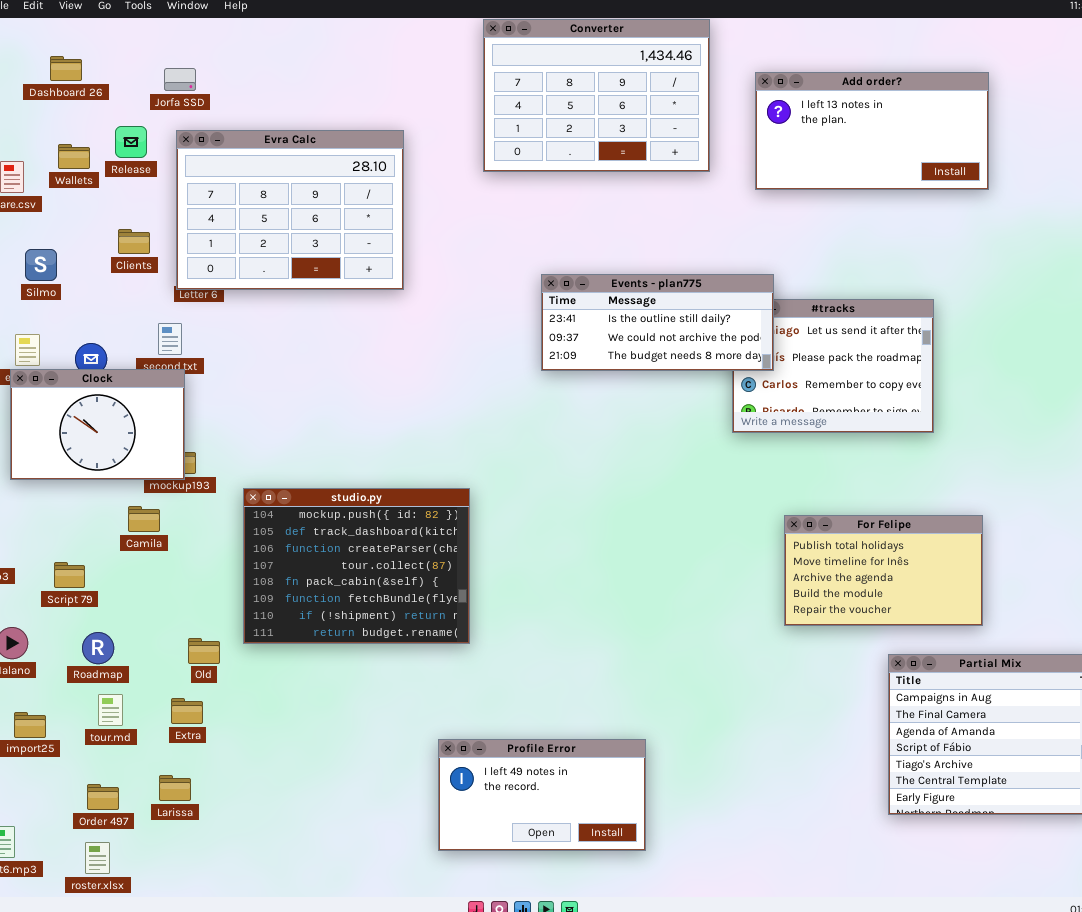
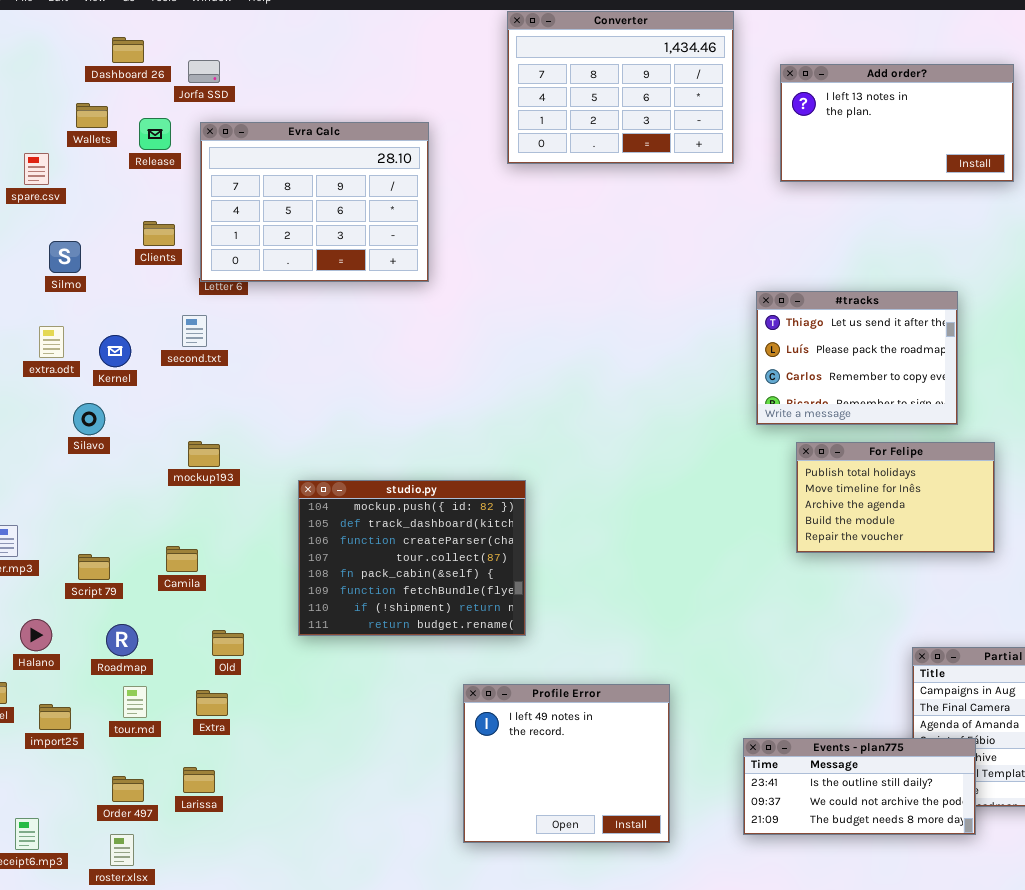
Dashboard 26: [50,56,82,81] -> [112,37,144,63], moved
Wallets: [58,144,90,169] -> [76,103,108,128], moved
Events - plan775: [541,274,774,371] -> [743,738,976,835], moved
Clock: [10,369,185,480] -> none, closed
studio.py: [243,488,470,644] -> [298,480,526,636], moved
Camila: [128,506,160,532] -> [166,546,198,572], moved
For Felipe: [784,515,983,626] -> [796,442,995,553], moved
Profile Error: [438,739,646,851] -> [463,684,670,843], resized

